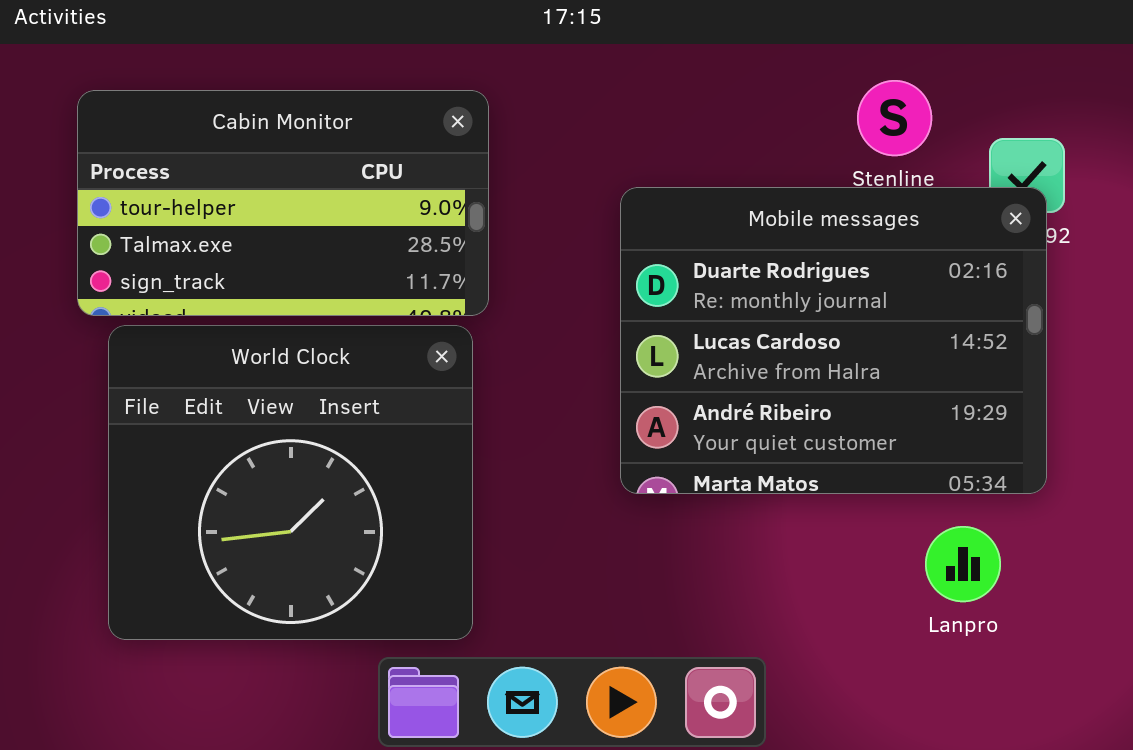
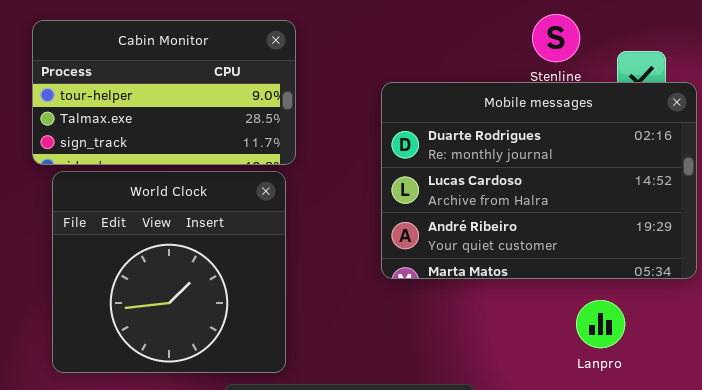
Mobile messages: [620,187,1047,494] -> [381,82,697,279], resized

